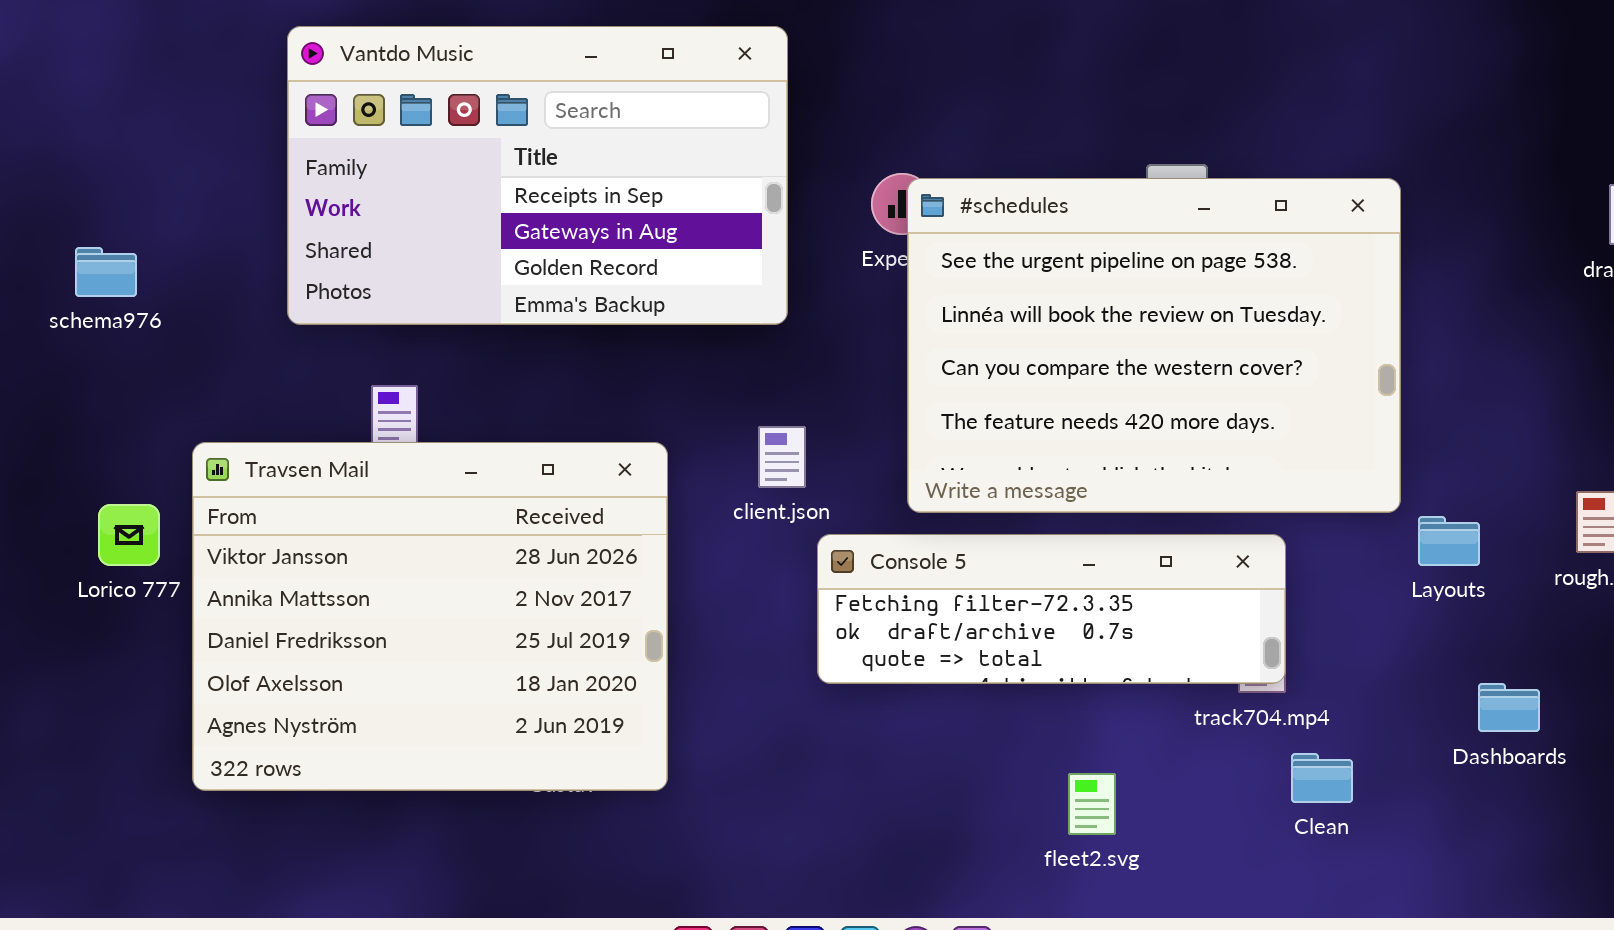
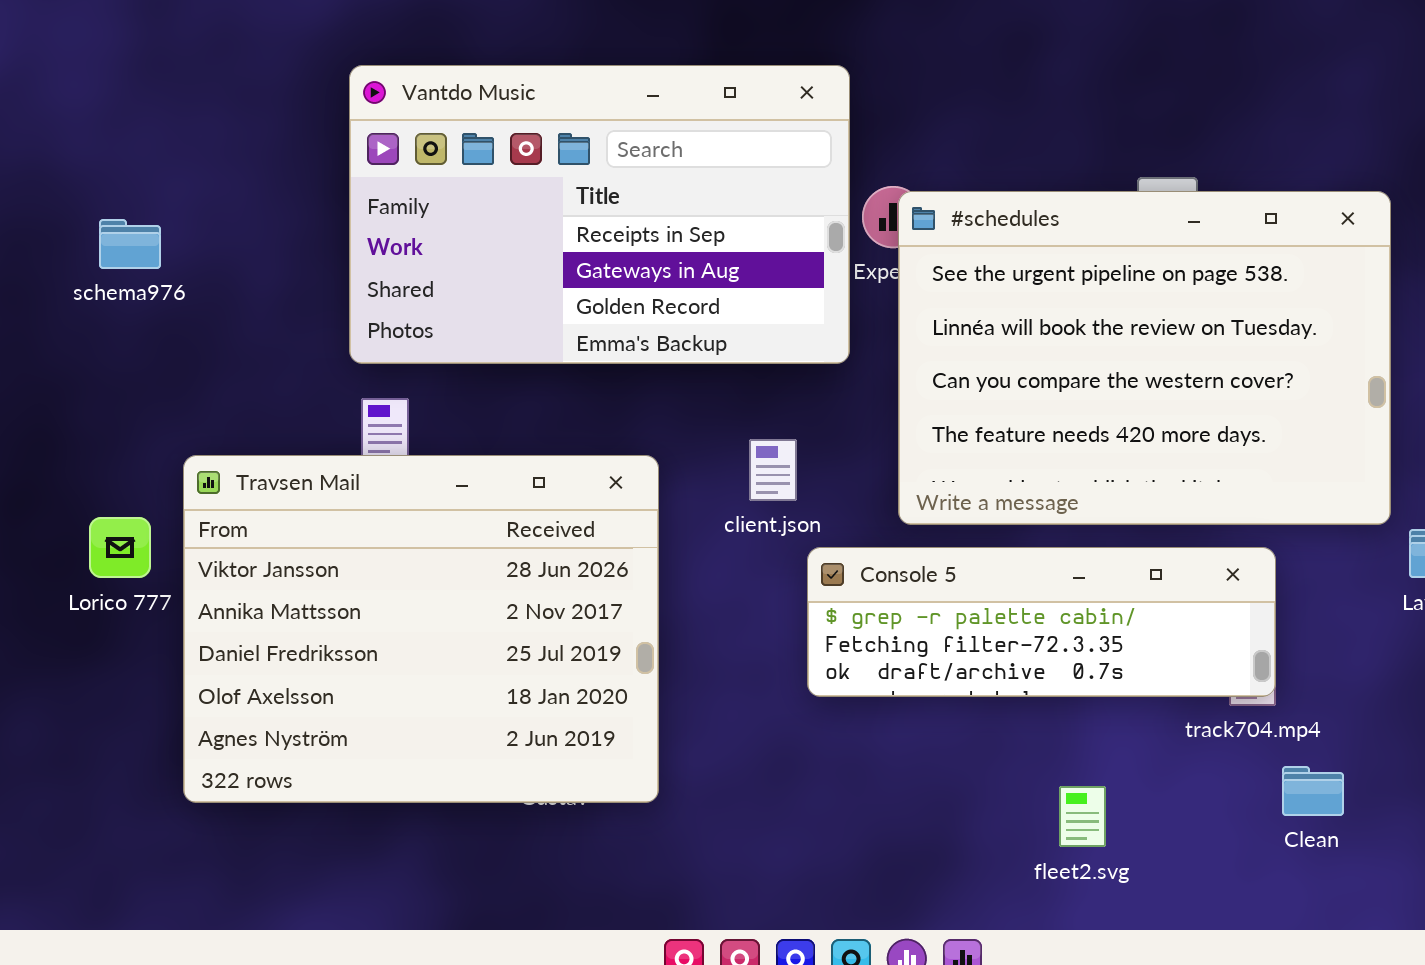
Vantdo Music: [287,26,788,325] -> [349,65,850,364], moved
schema976: [75,247,137,297] -> [99,219,161,269], moved
Console 5: [817,534,1286,684] -> [807,547,1276,697], scrolled up 1 row

